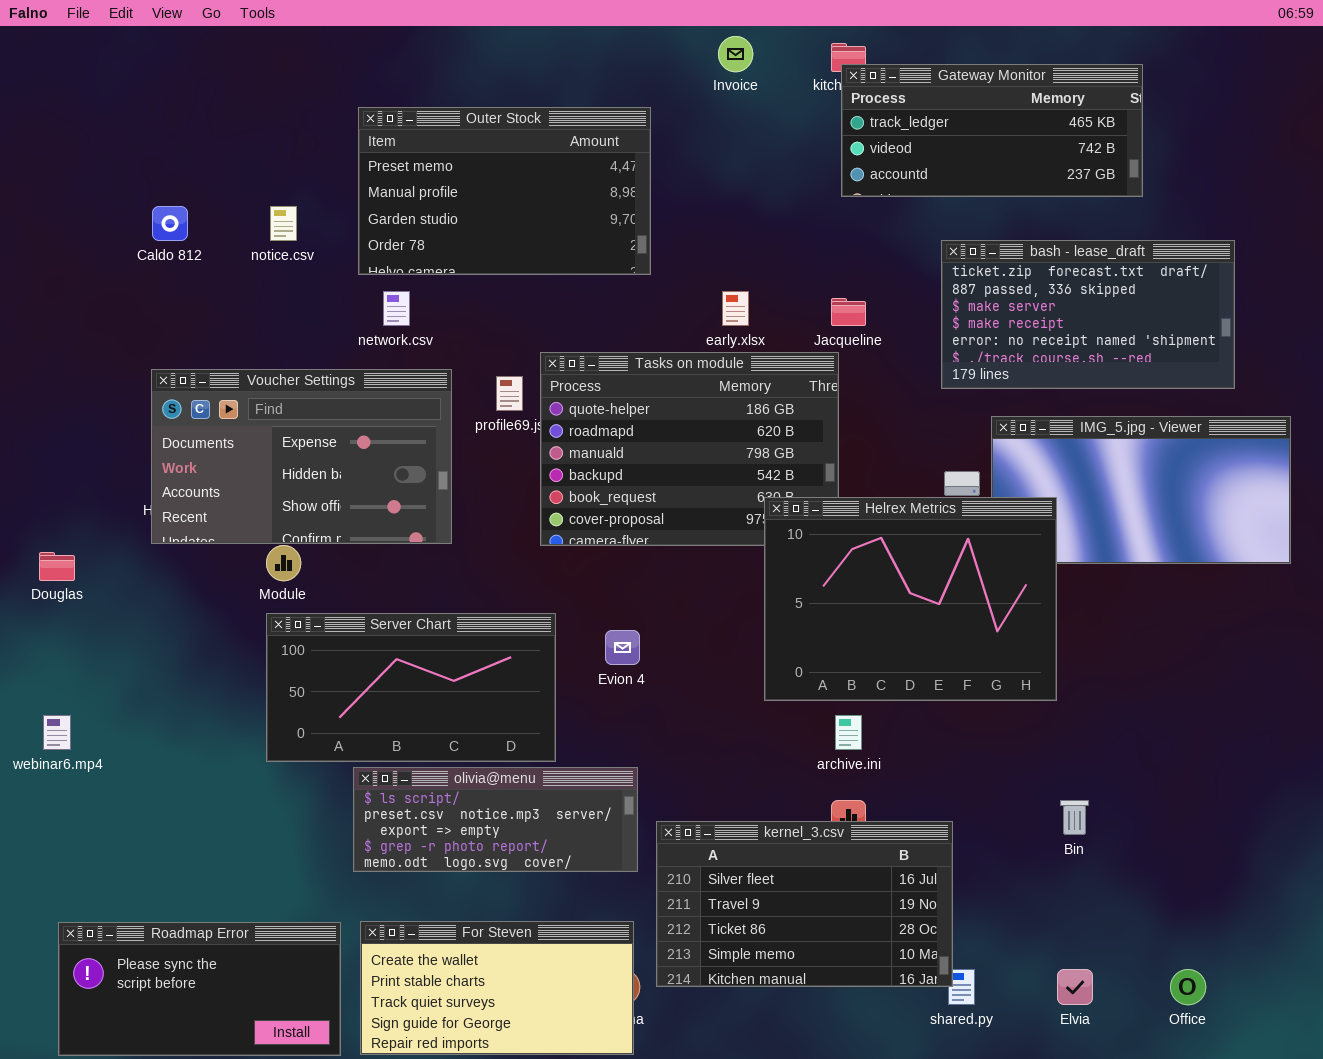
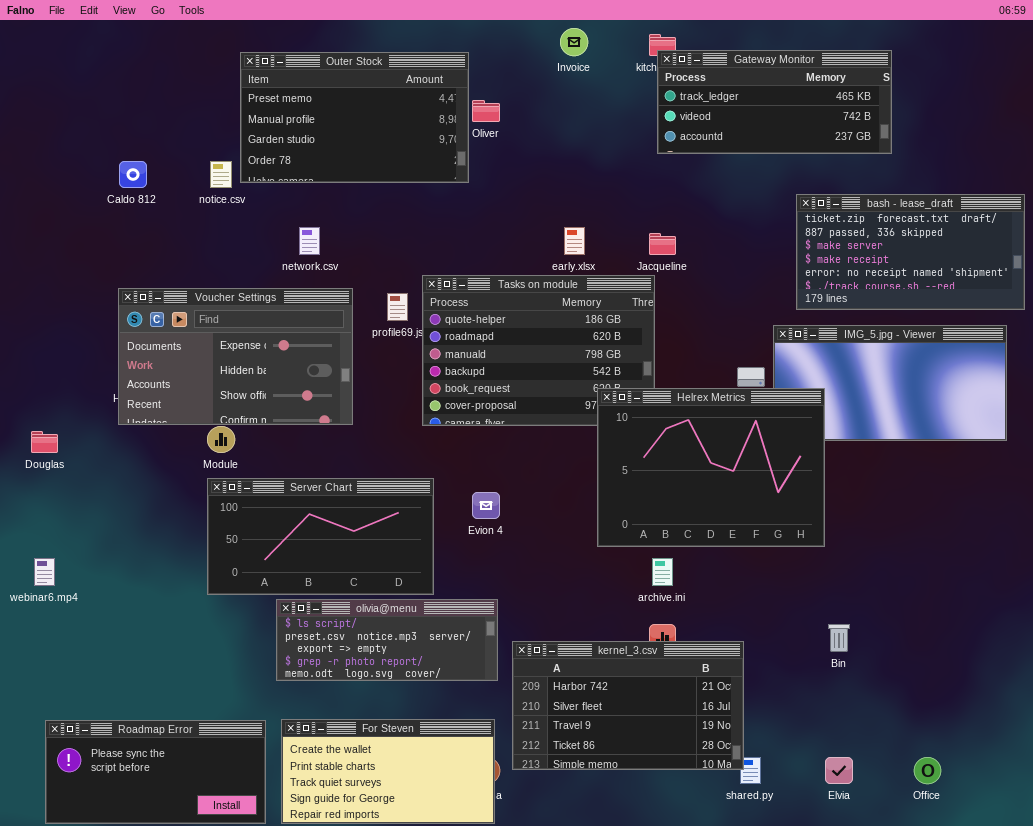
Outer Stock: [358,107,651,275] -> [240,52,469,183], moved
bash - lease_draft: [941,240,1235,389] -> [796,194,1025,310], moved
kernel_3.csv: [656,821,953,987] -> [512,641,744,770], scrolled up 1 row

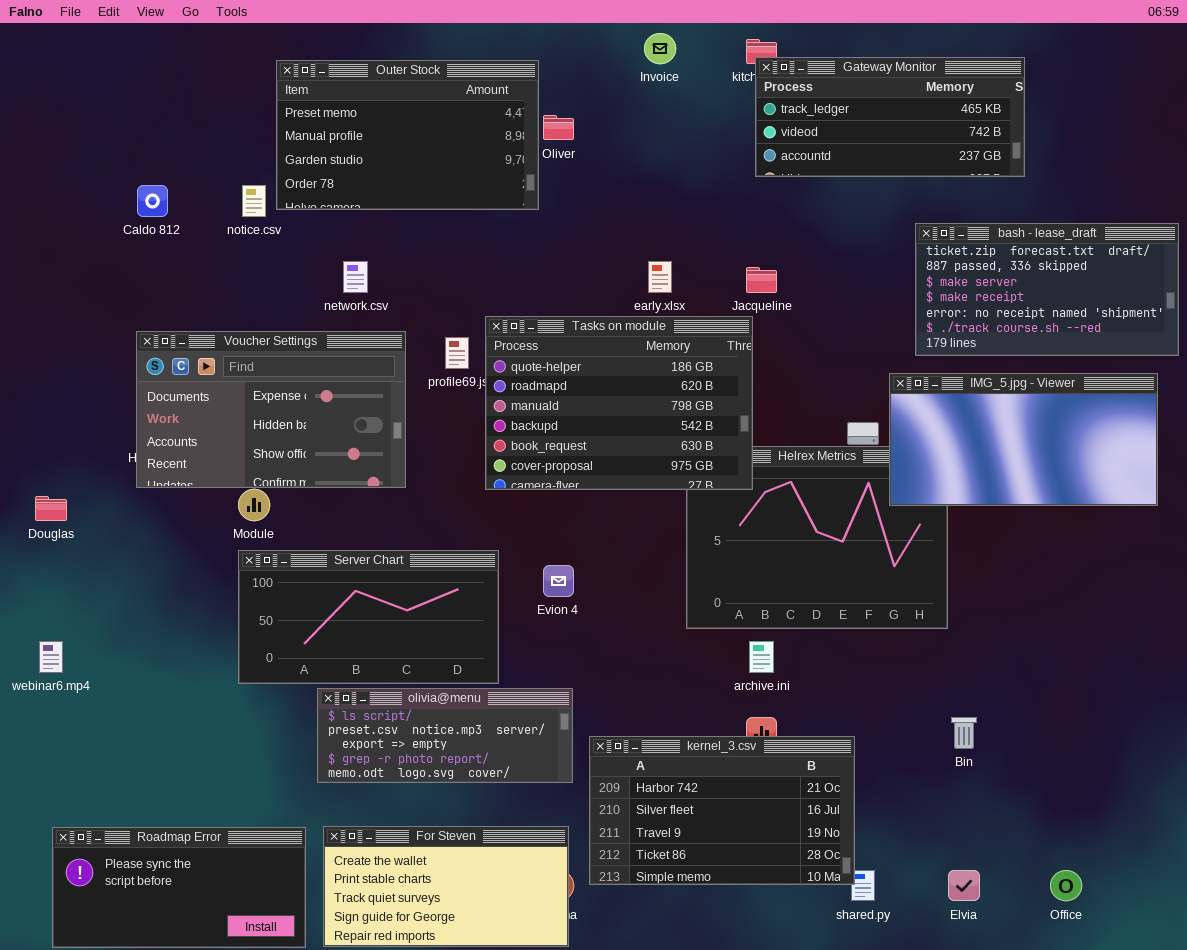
Tasks on module: [422,275,655,426] -> [485,316,753,490], raised
IMG_5.jpg - Viewer: [773,325,1007,441] -> [889,373,1158,506], raised

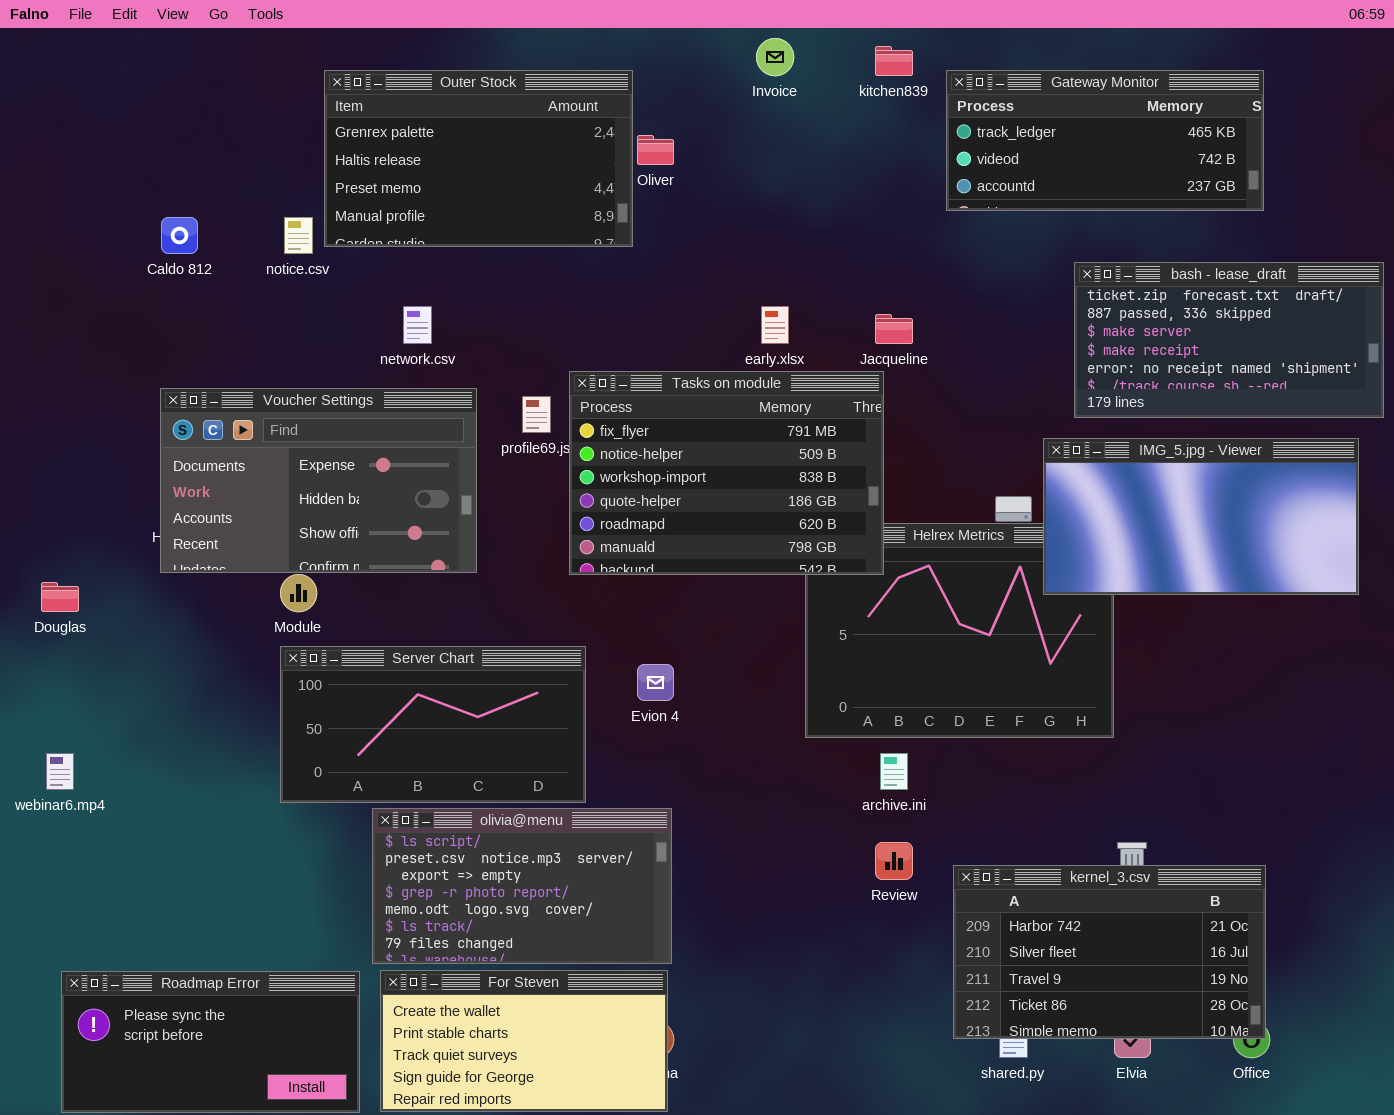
Gateway Monitor: [755,57,1025,177] -> [946,70,1264,211], moved
Outer Stock: [276,60,539,210] -> [324,70,633,247], scrolled up 2 rows
Tasks on module: [485,316,753,490] -> [569,371,884,575], scrolled up 3 rows
olivia@menu: [317,688,573,783] -> [372,808,672,964], resized
kernel_3.csv: [589,736,855,885] -> [953,865,1266,1039], moved

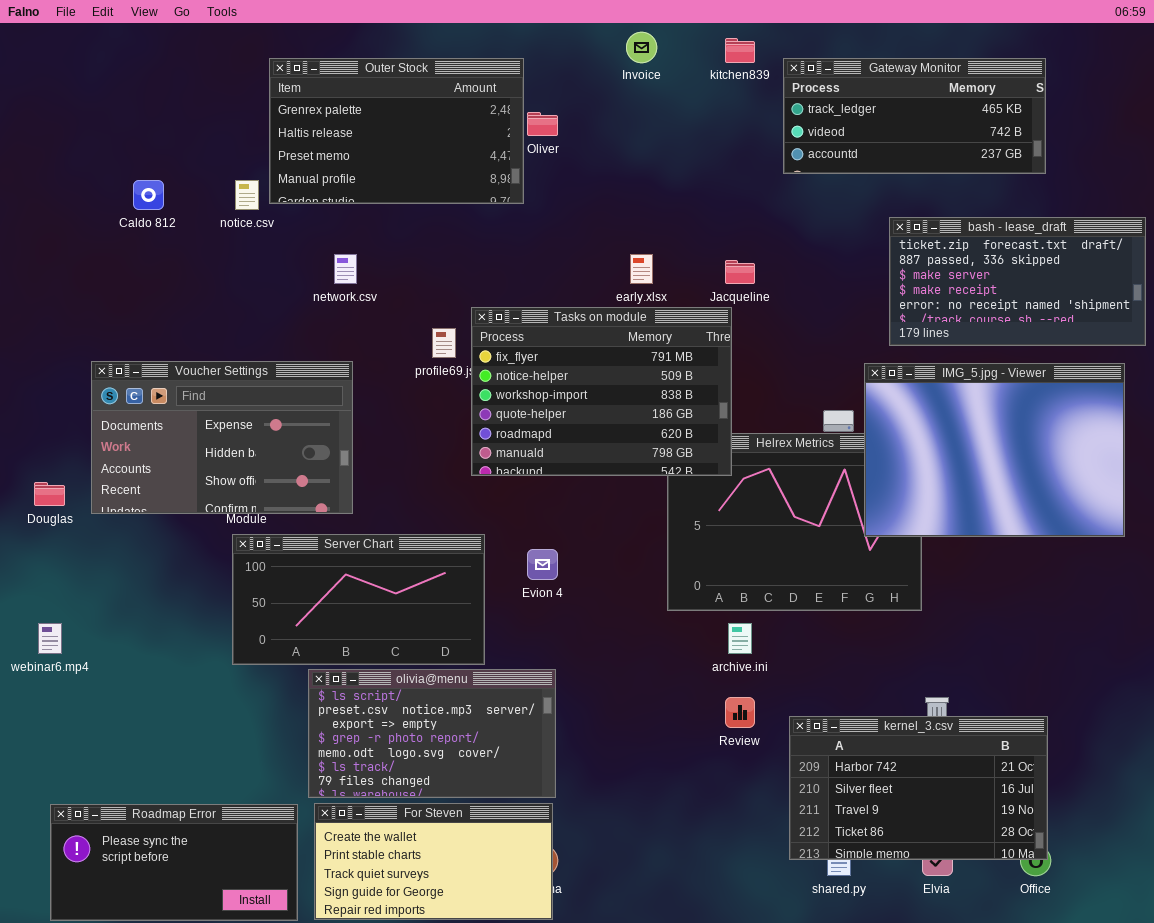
Voucher Settings: [160,388,477,573] -> [91,361,353,514], moved
IMG_5.jpg - Viewer: [1043,438,1359,595] -> [864,363,1125,537], resized

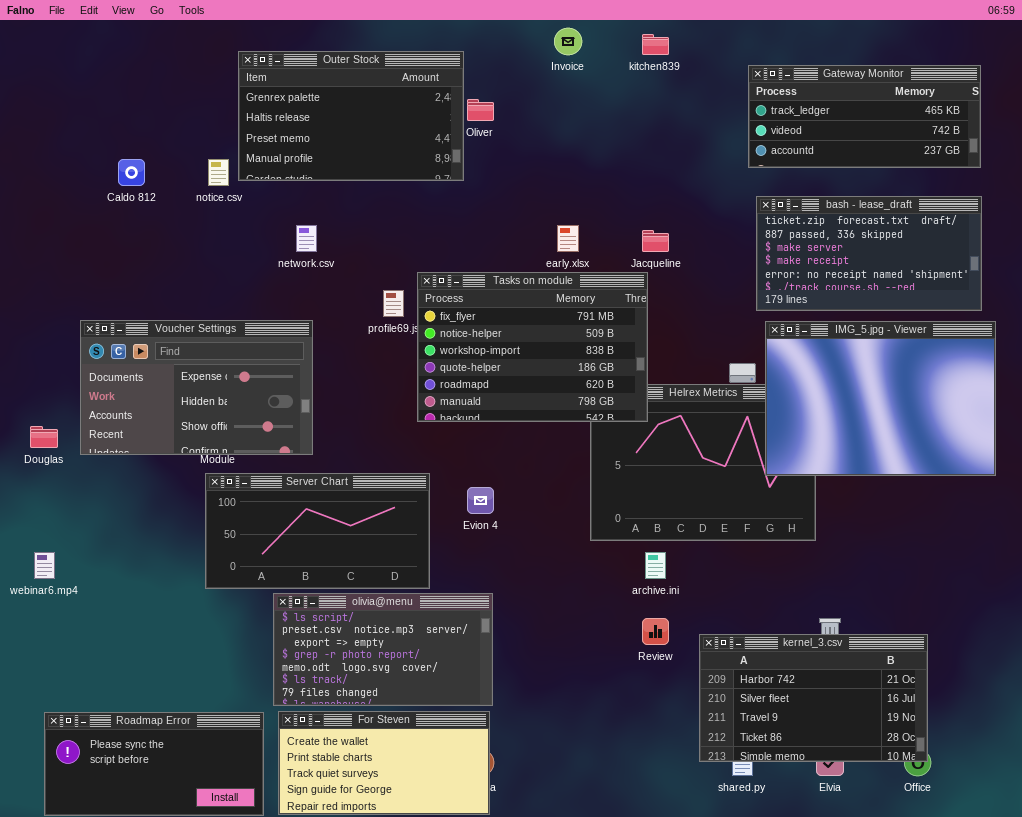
Gateway Monitor: [783,58,1046,174] -> [748,65,981,168], moved
bash - lease_draft: [889,217,1146,346] -> [756,196,982,311], moved

